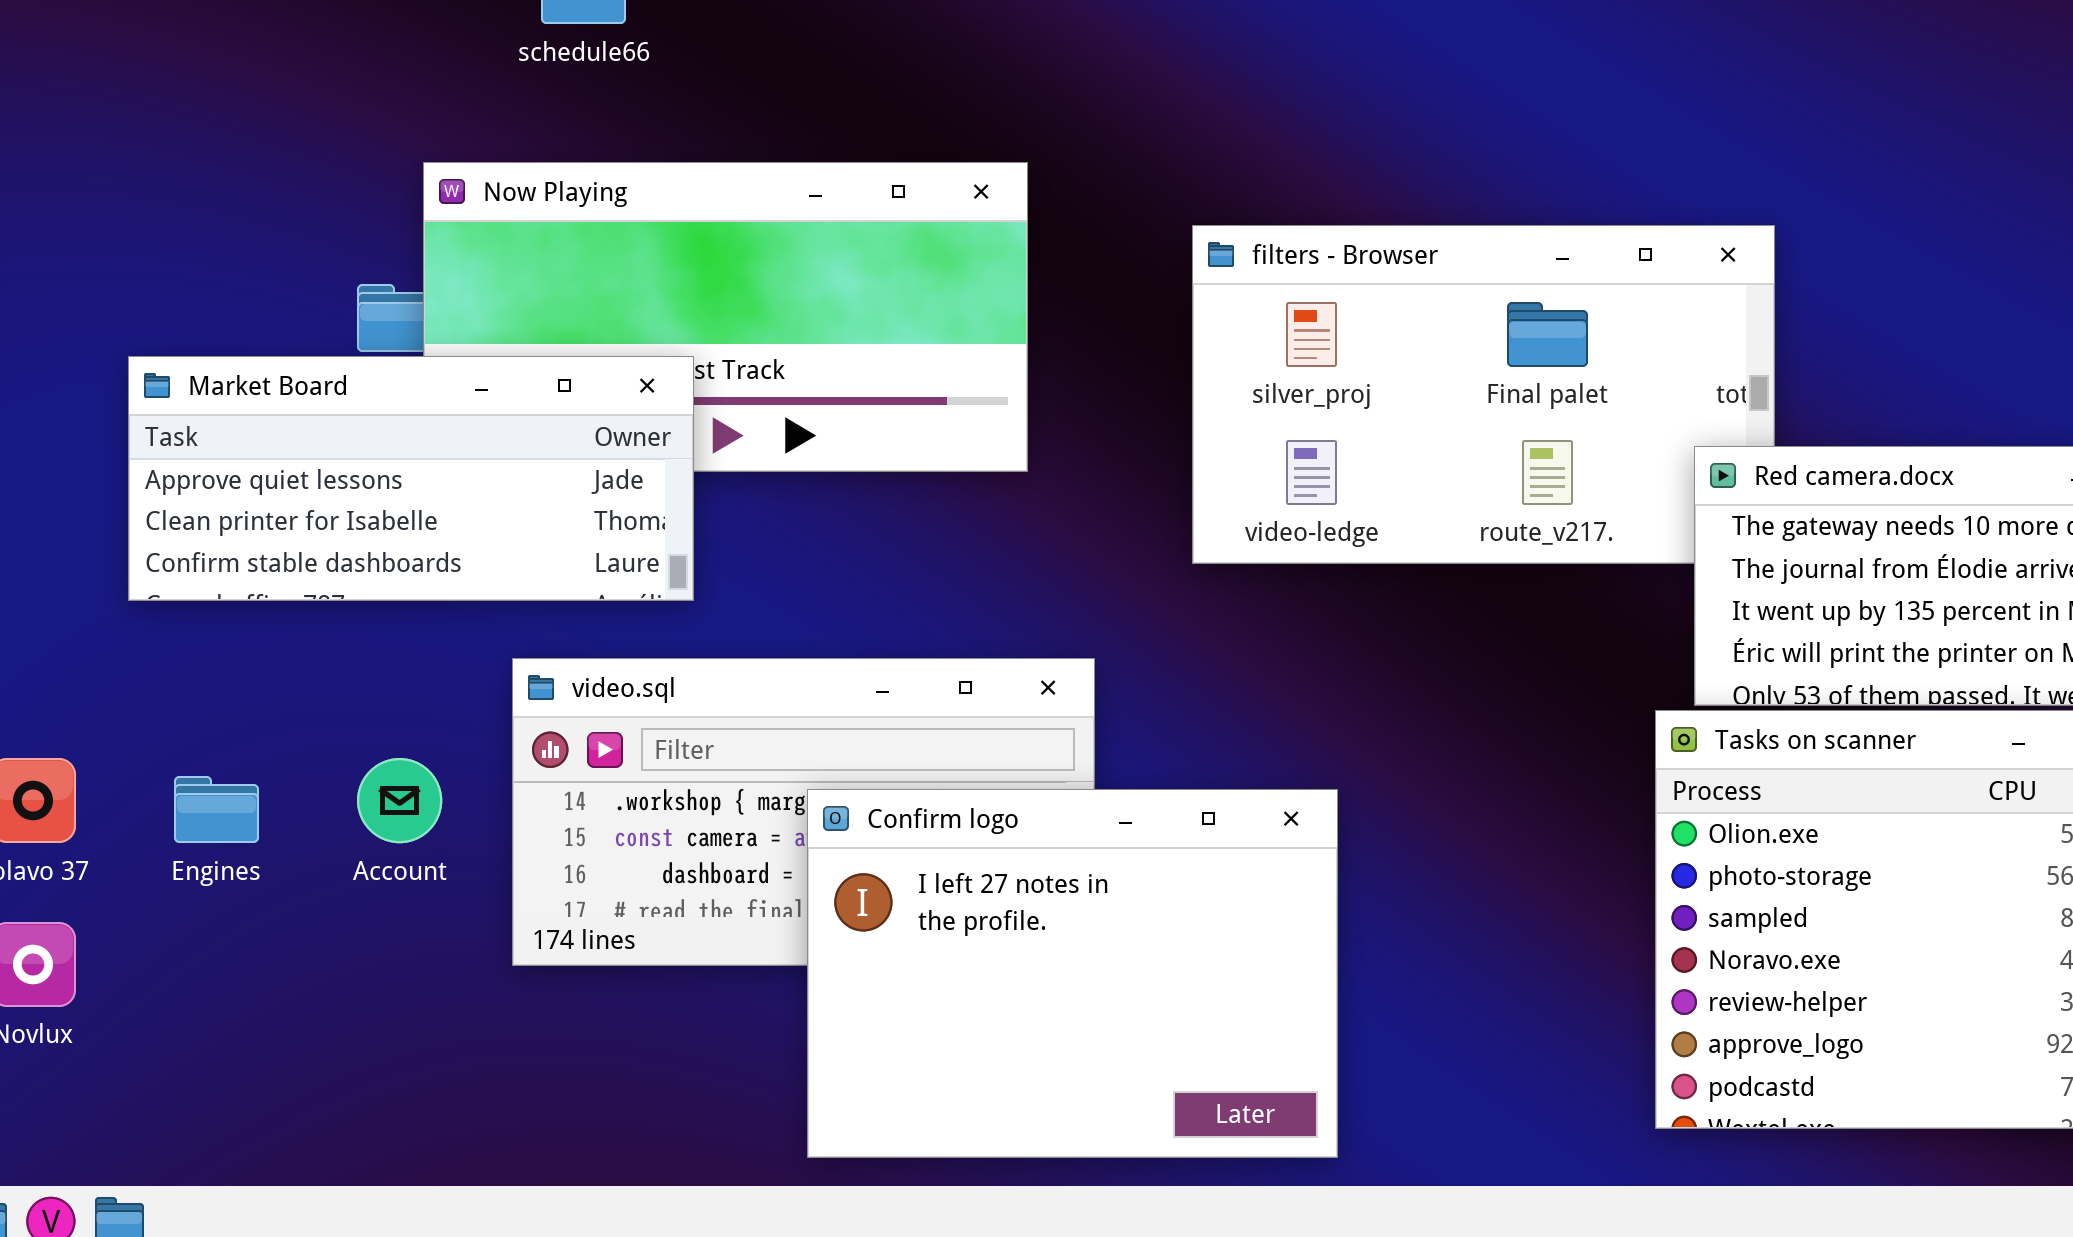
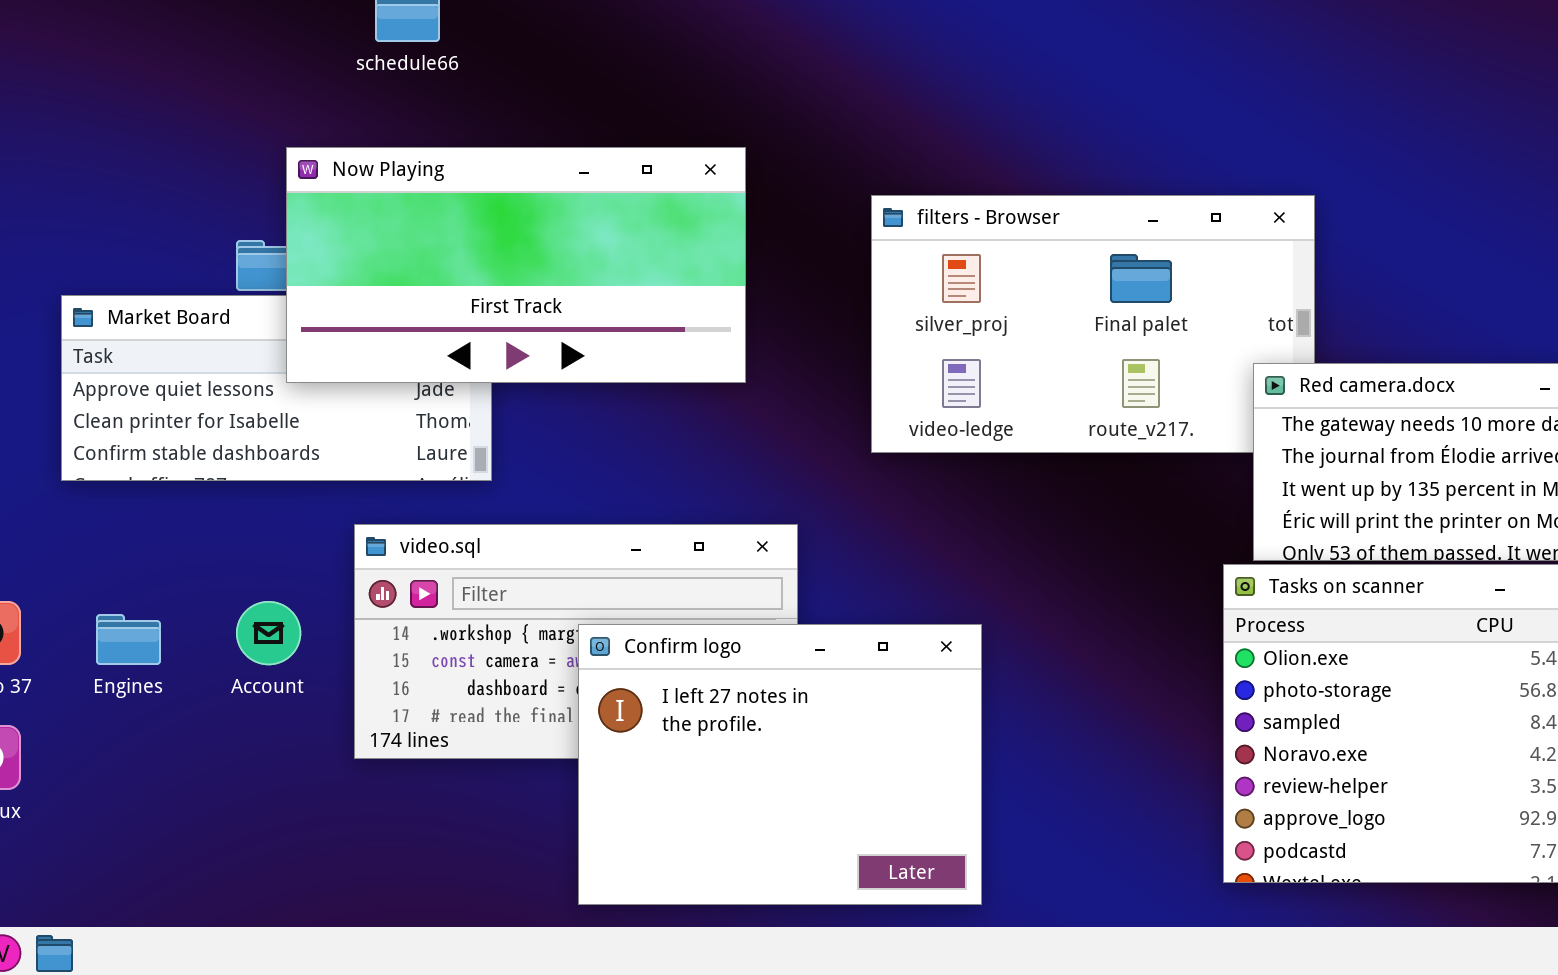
Now Playing: [423,162,1028,472] -> [286,147,746,383], raised

